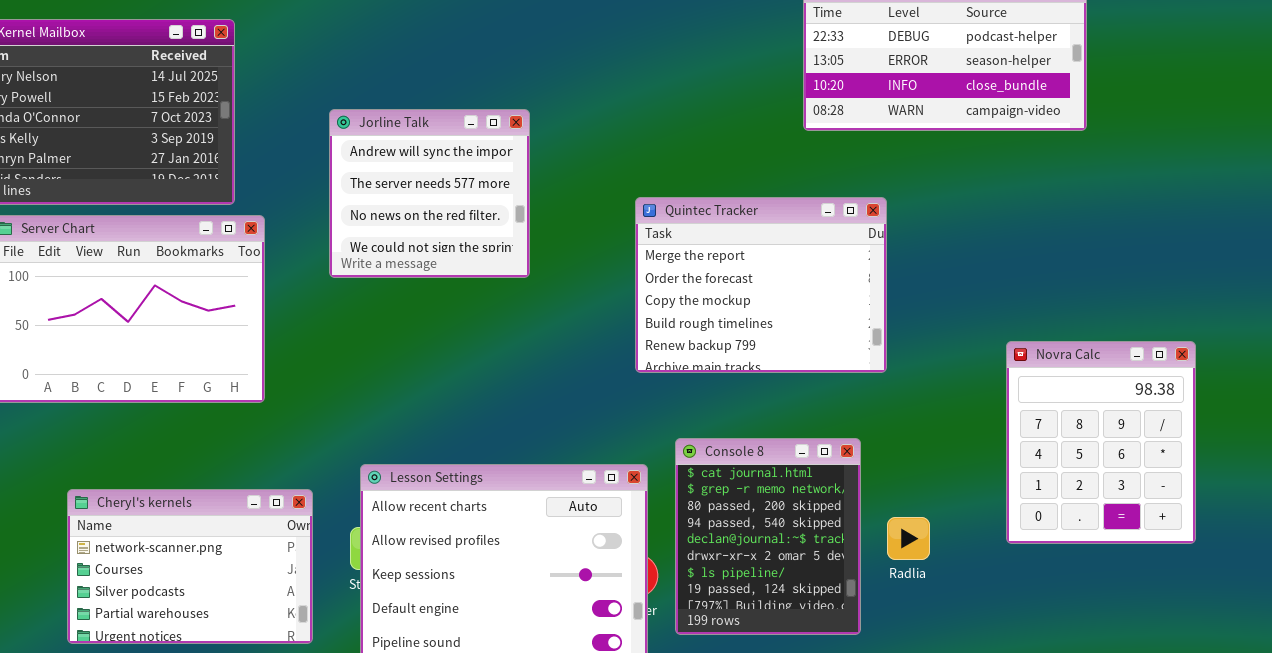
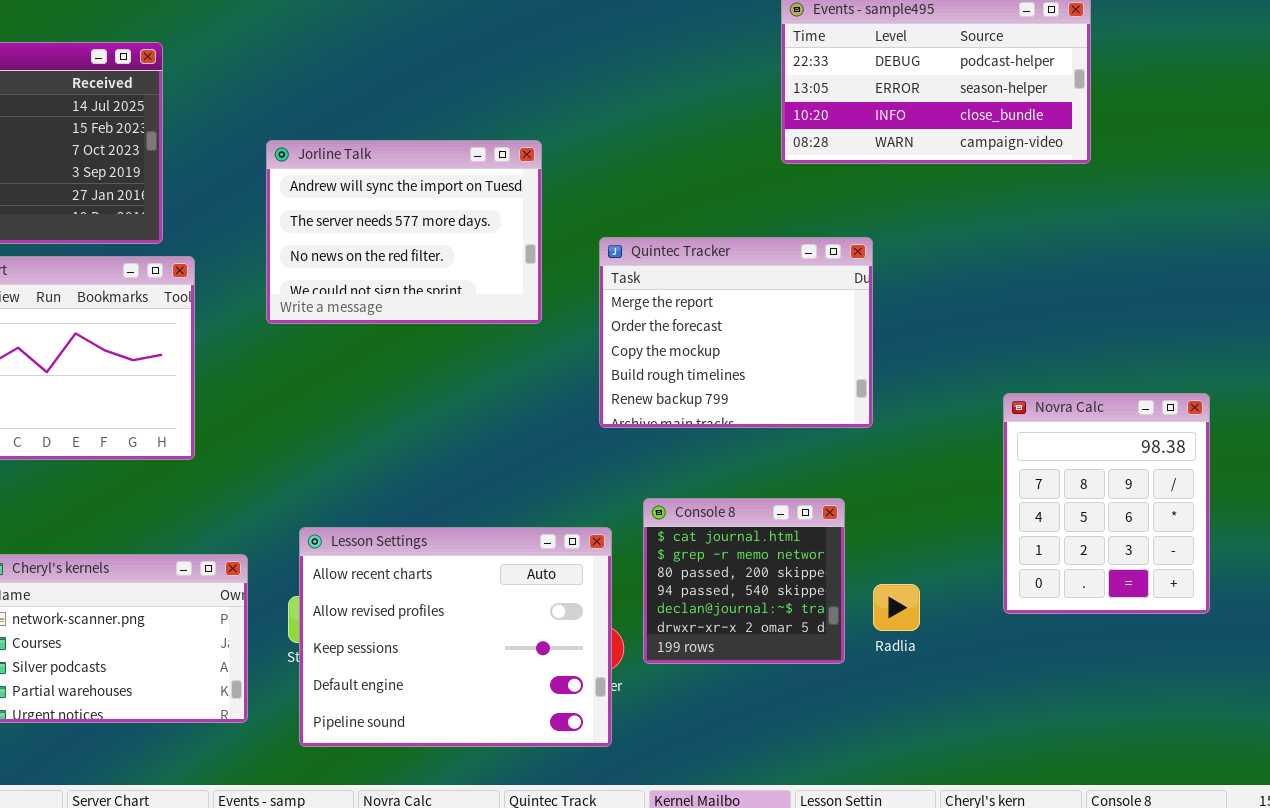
Jorline Talk: [329,109,530,278] -> [266,140,542,324], resized
Console 8: [675,438,861,635] -> [643,498,845,664], resized

